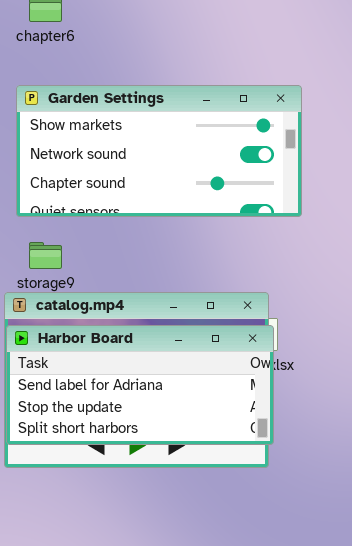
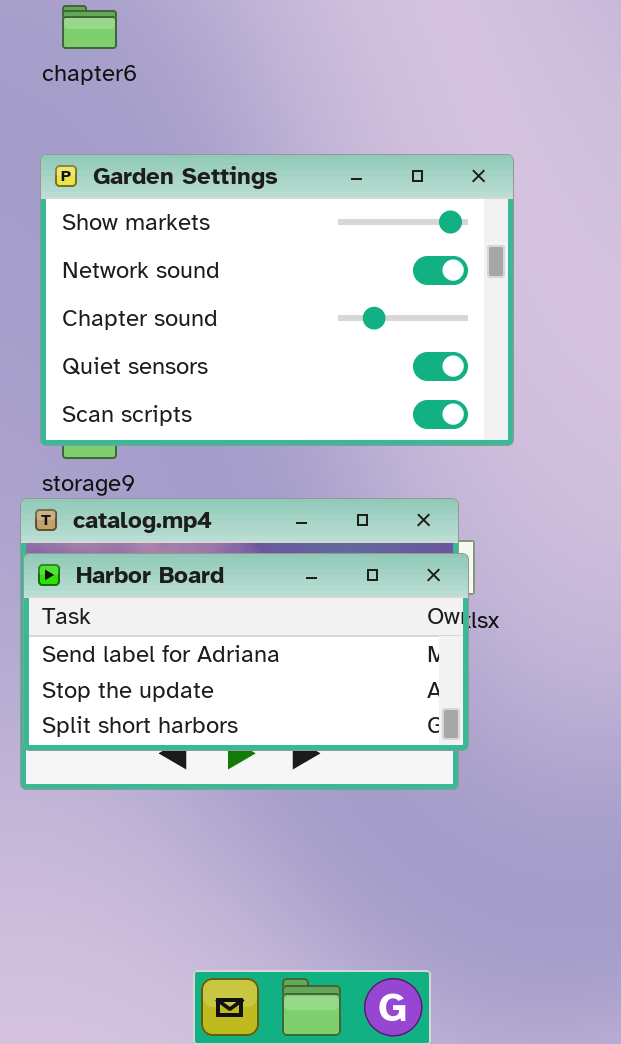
Garden Settings: [16,85,302,217] -> [40,154,514,446], resized

